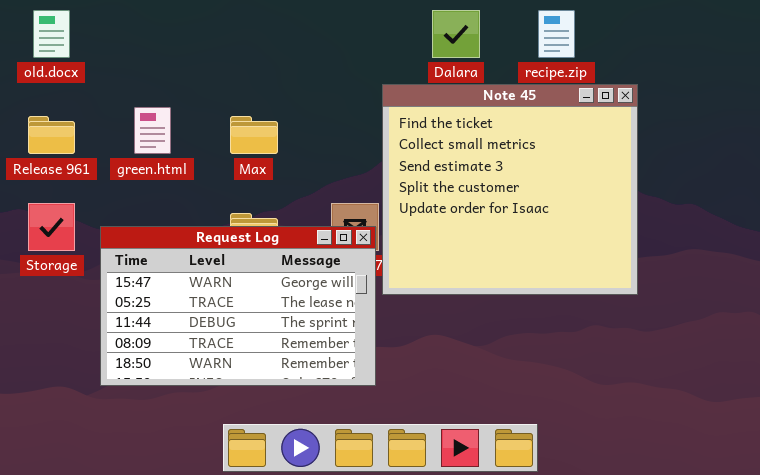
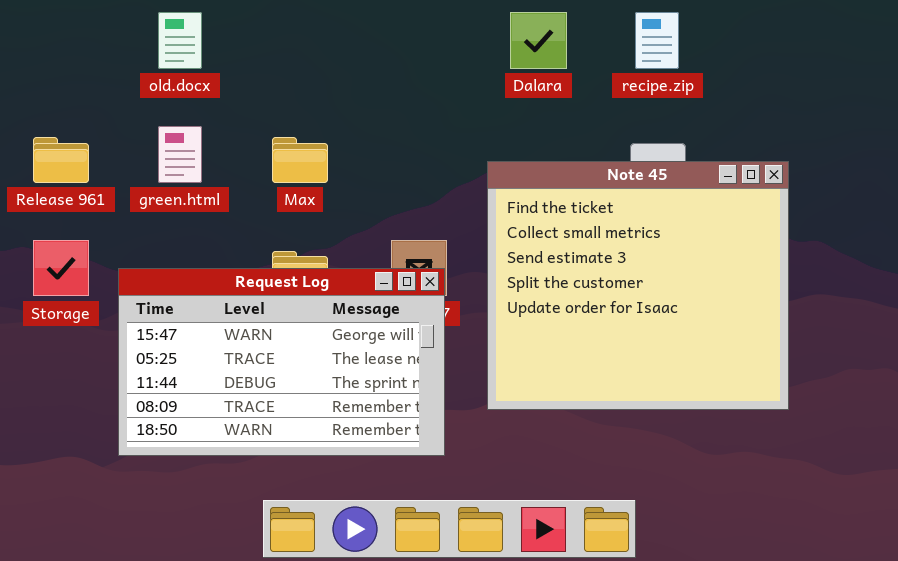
old.docx: [33,10,70,58] -> [158,12,202,69], moved
Note 45: [382,84,638,295] -> [487,161,789,410], moved

